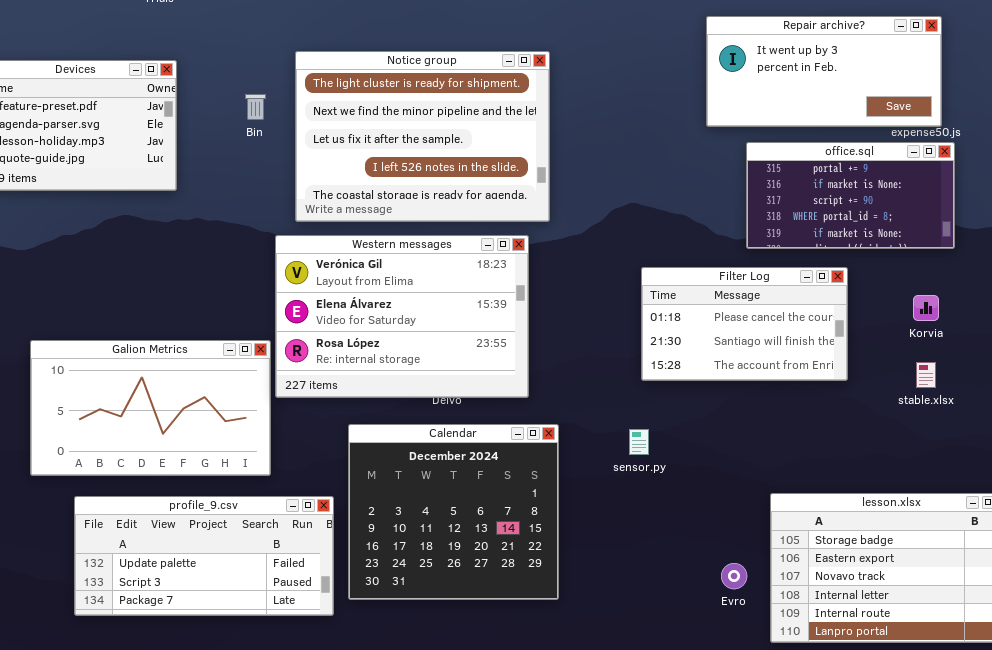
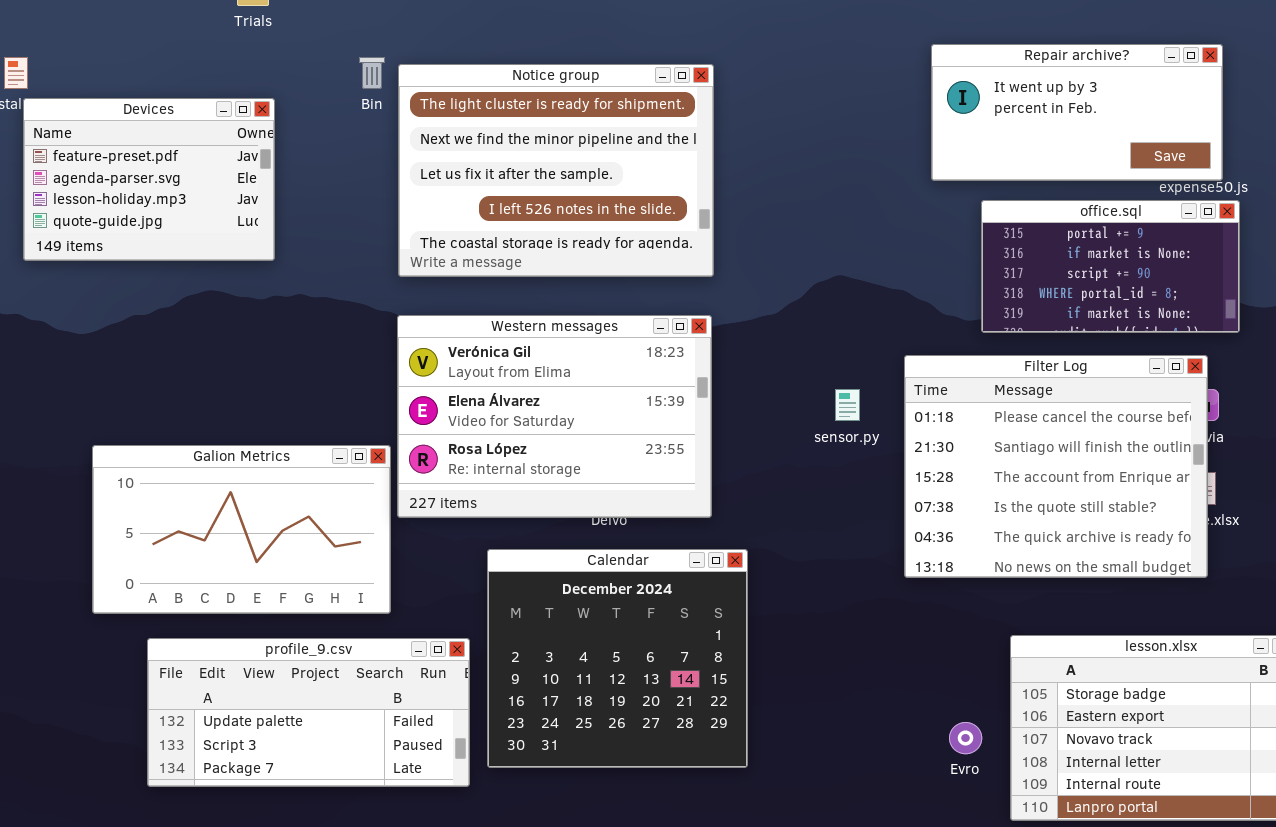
Notice group: [295,51,550,222] -> [398,64,714,277], moved
Bin: [245,94,266,120] -> [359,57,385,89], moved
Filter Log: [641,267,848,381] -> [904,355,1208,578], moved, resized
sensor.py: [629,429,649,455] -> [835,389,860,421], moved

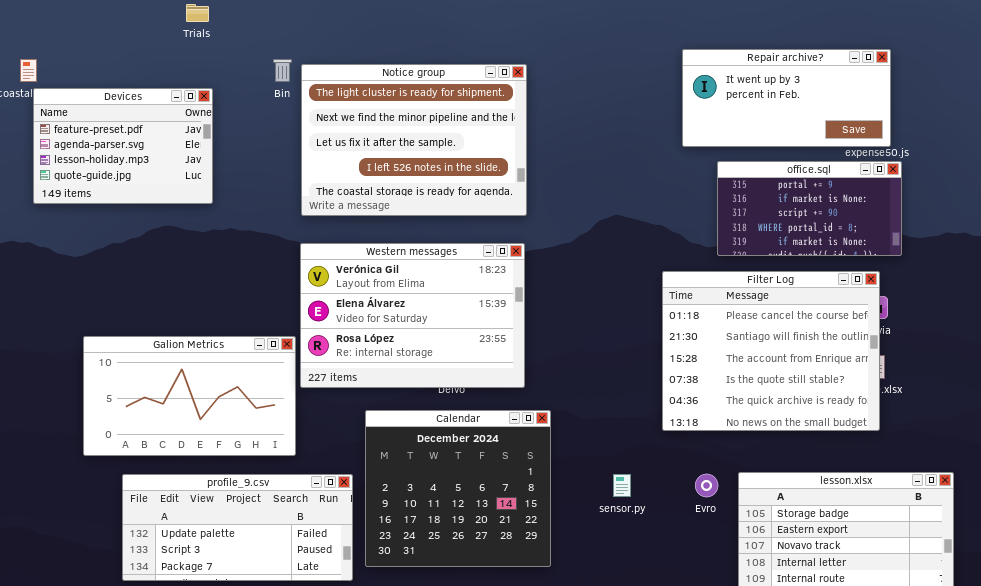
sensor.py: [835,389,860,421] -> [613,474,631,497], moved
Evro: [949,722,982,754] -> [695,474,718,497], moved

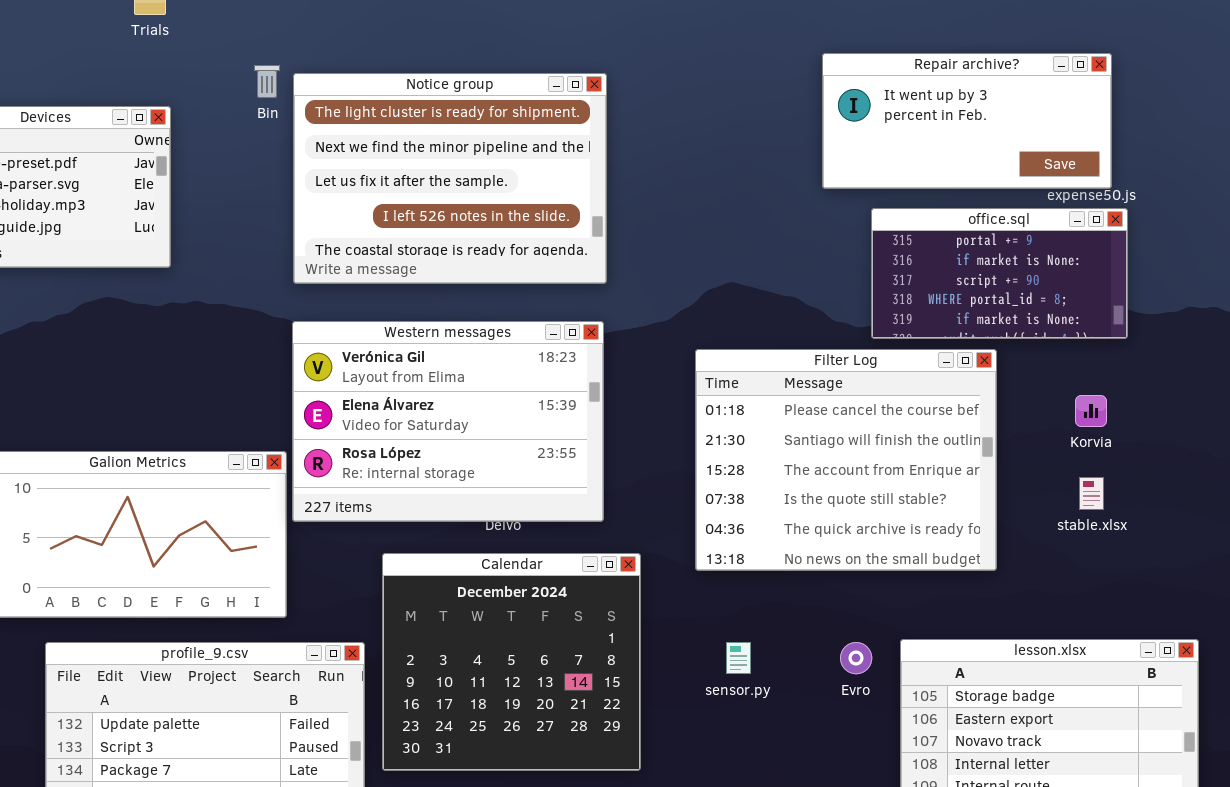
Filter Log: [662,271,880,431] -> [695,349,997,571], moved

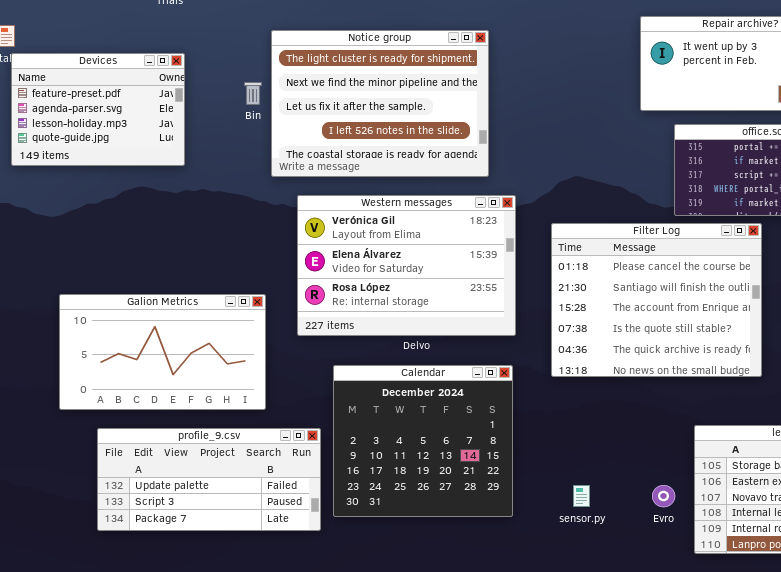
Bin: [254,65,280,98] -> [244,82,262,105], moved
Western messages: [292,321,604,522] -> [297,195,516,336], moved
sensor.py: [726,642,751,674] -> [573,485,590,507], moved
Evro: [840,642,872,674] -> [652,485,675,507], moved

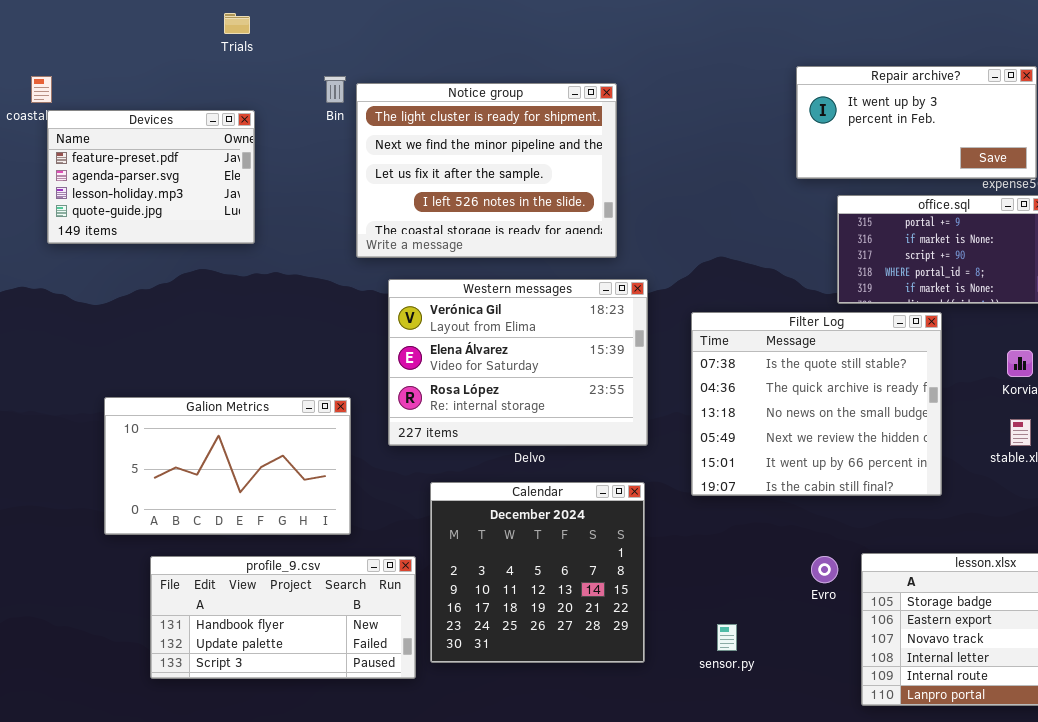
Bin: [244,82,262,105] -> [324,76,346,103], moved
Filter Log: [551,223,762,377] -> [691,312,942,496], scrolled down 3 rows
profile_9.csv: [97,428,321,531] -> [150,556,416,679], scrolled up 1 row
Evro: [652,485,675,507] -> [811,556,838,583], moved

